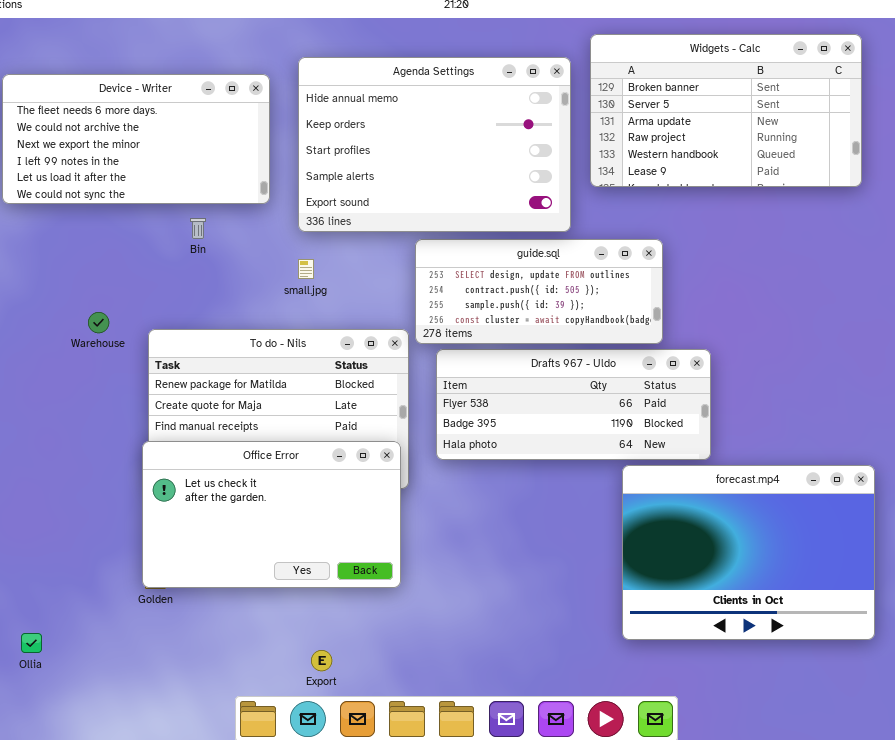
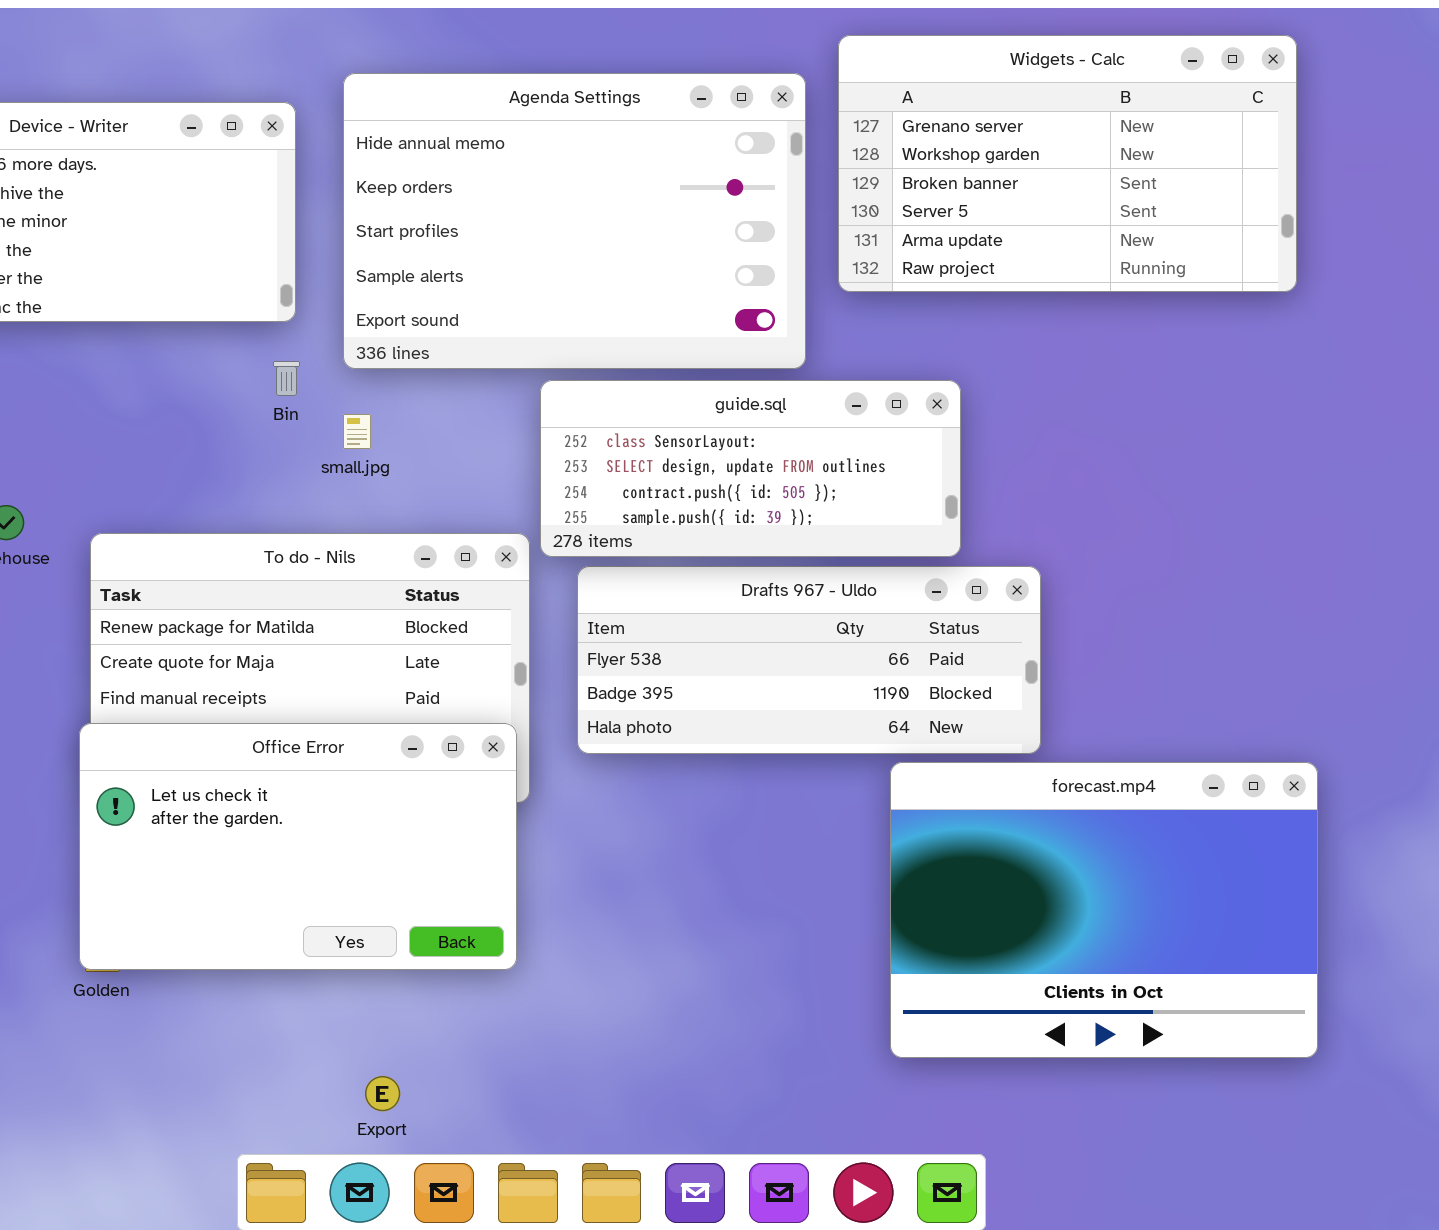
Widgets - Calc: [590,34,862,187] -> [838,35,1297,292], scrolled up 2 rows
Bin: [190,218,206,239] -> [273,361,300,396], moved
guide.sql: [415,239,663,344] -> [540,380,961,557], scrolled up 1 row

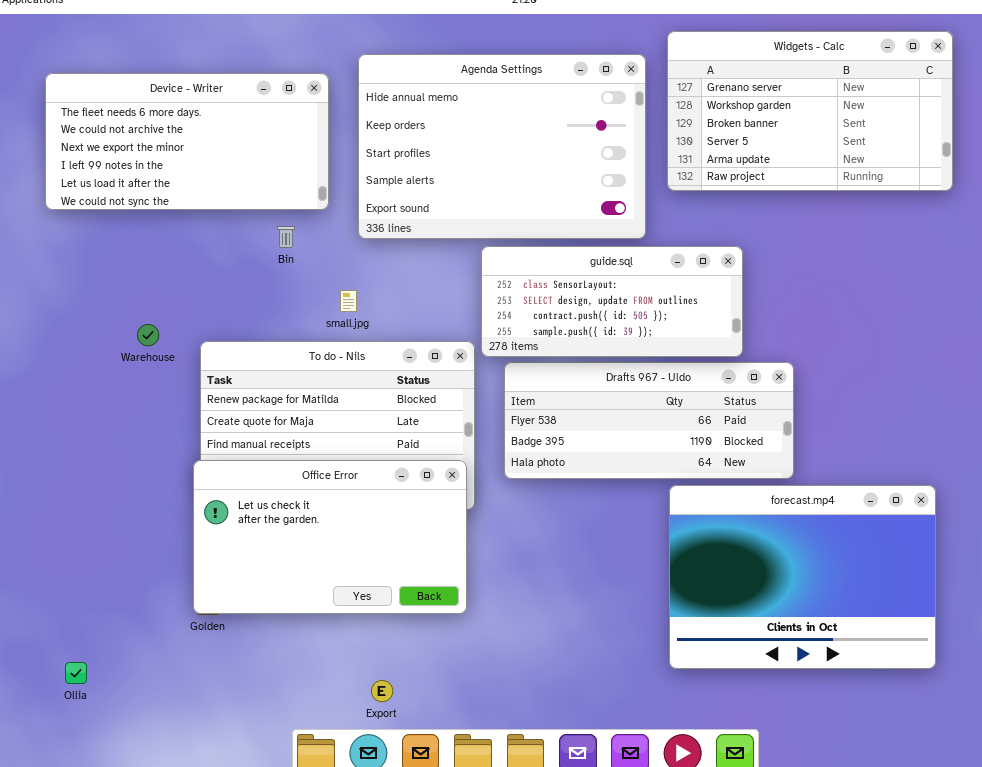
Bin: [273,361,300,396] -> [277,226,295,248], moved
small.jpg: [343,414,371,449] -> [340,290,357,312], moved
forecast.mp4: [890,762,1318,1058] -> [669,485,936,669], moved

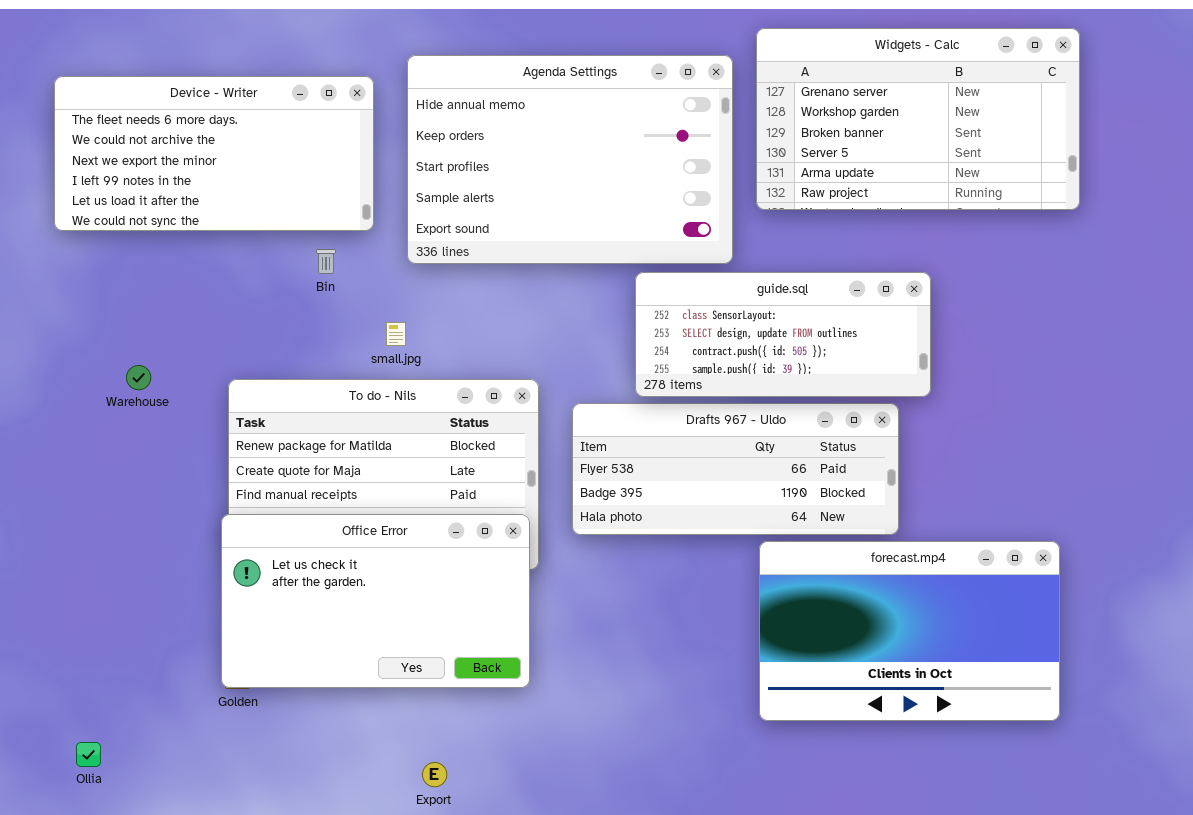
guide.sql: [481,246,743,357] -> [635,272,931,397], moved
Warehouse: [137,324,159,346] -> [126,365,151,390], moved
forecast.mp4: [669,485,936,669] -> [759,541,1060,721], resized

